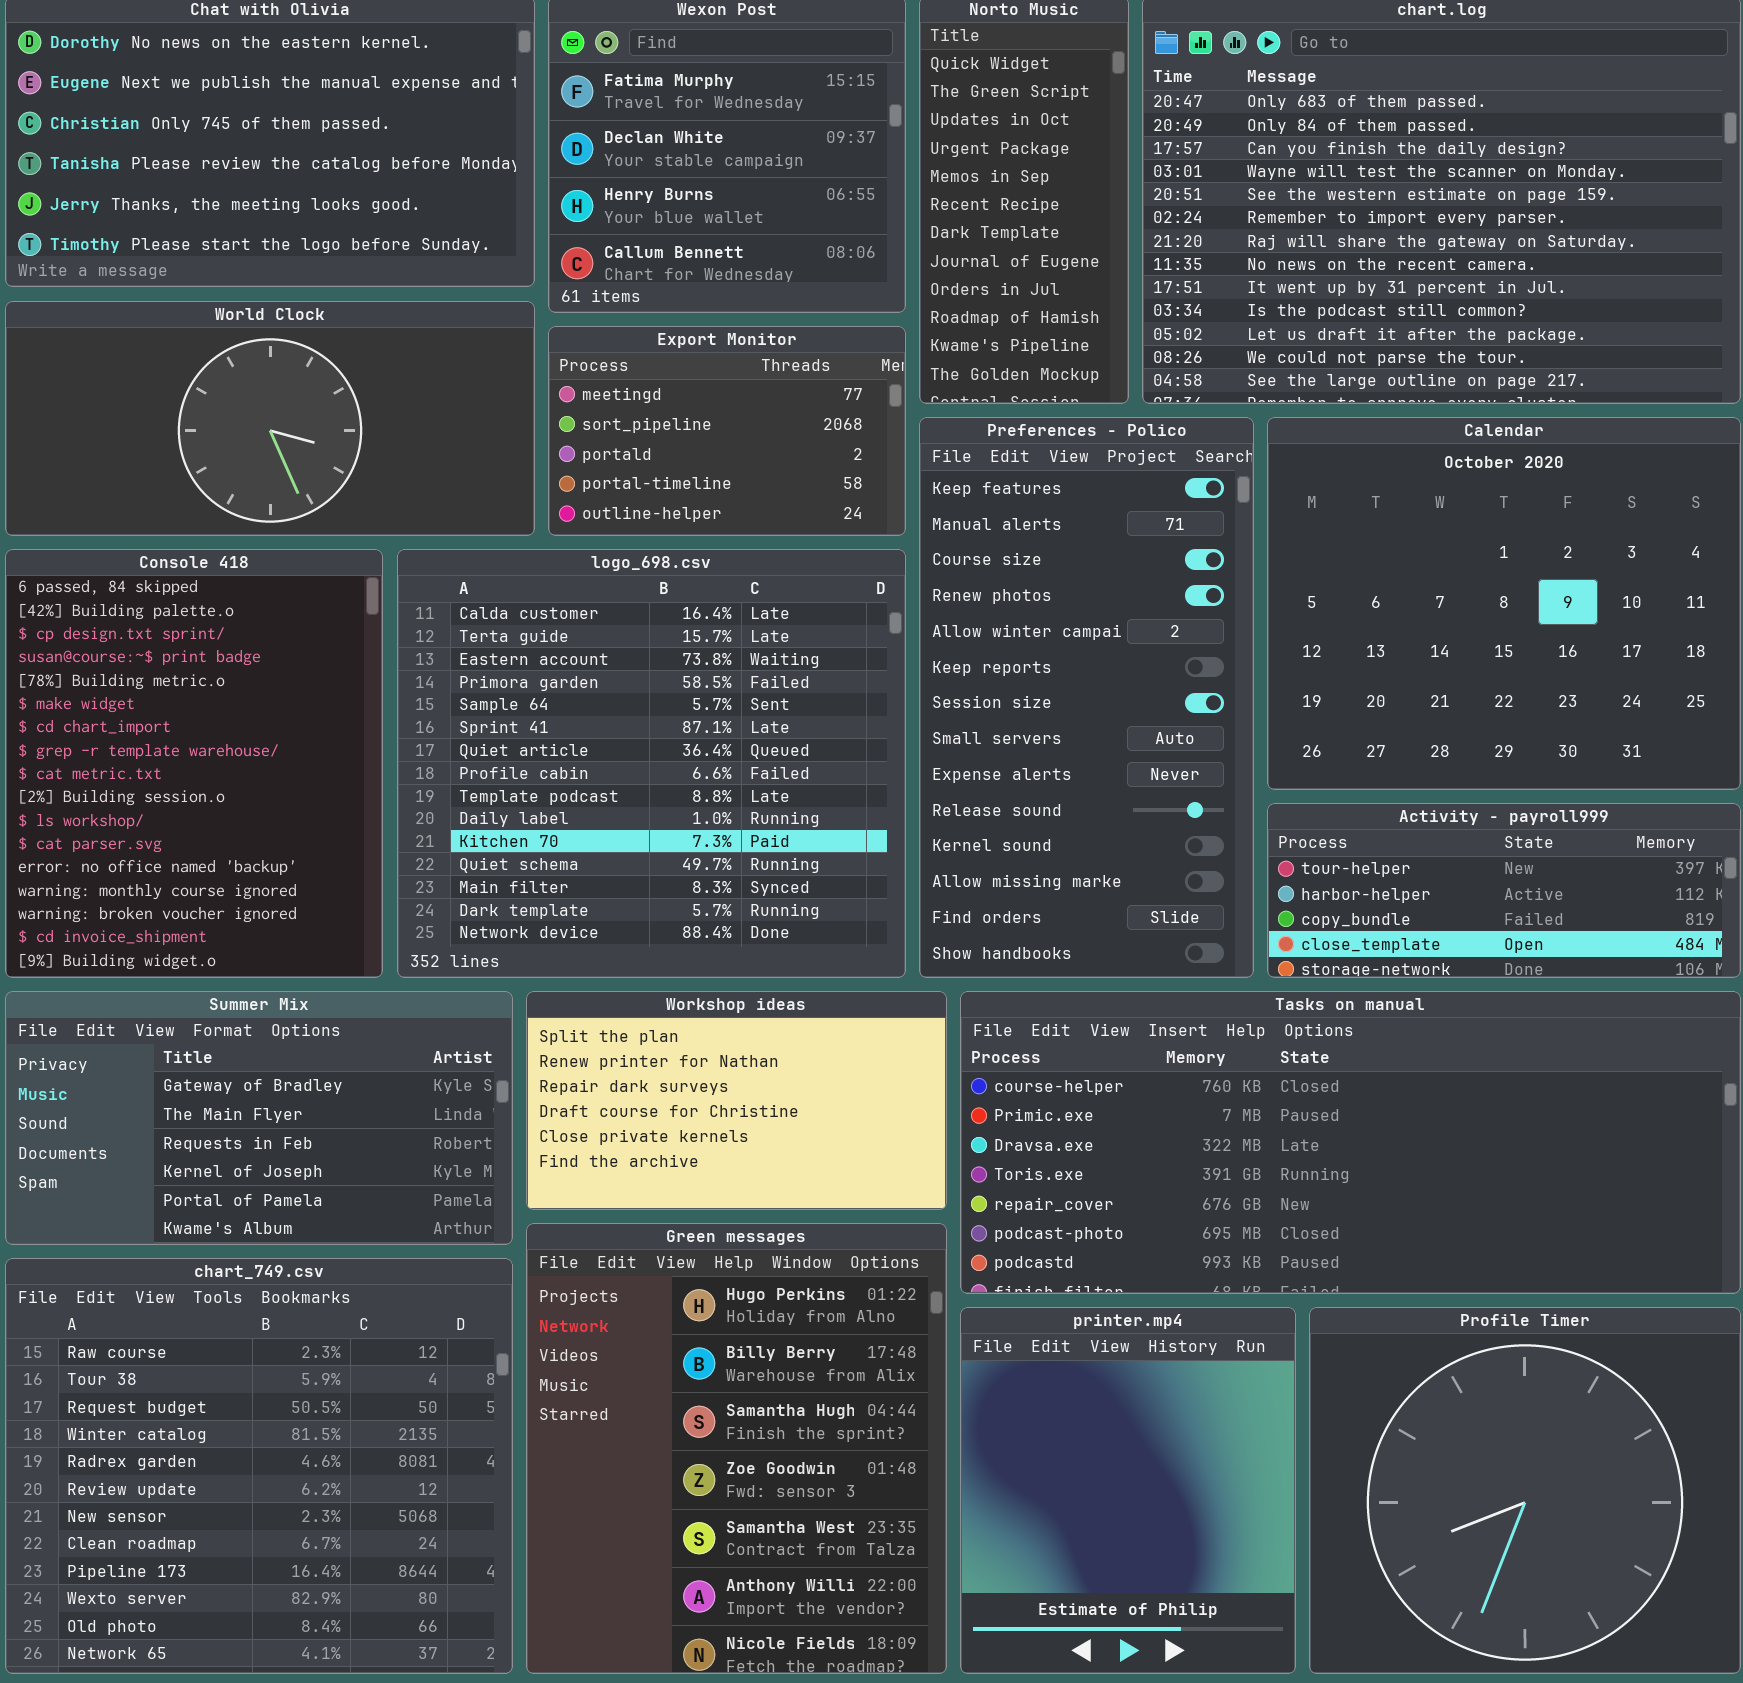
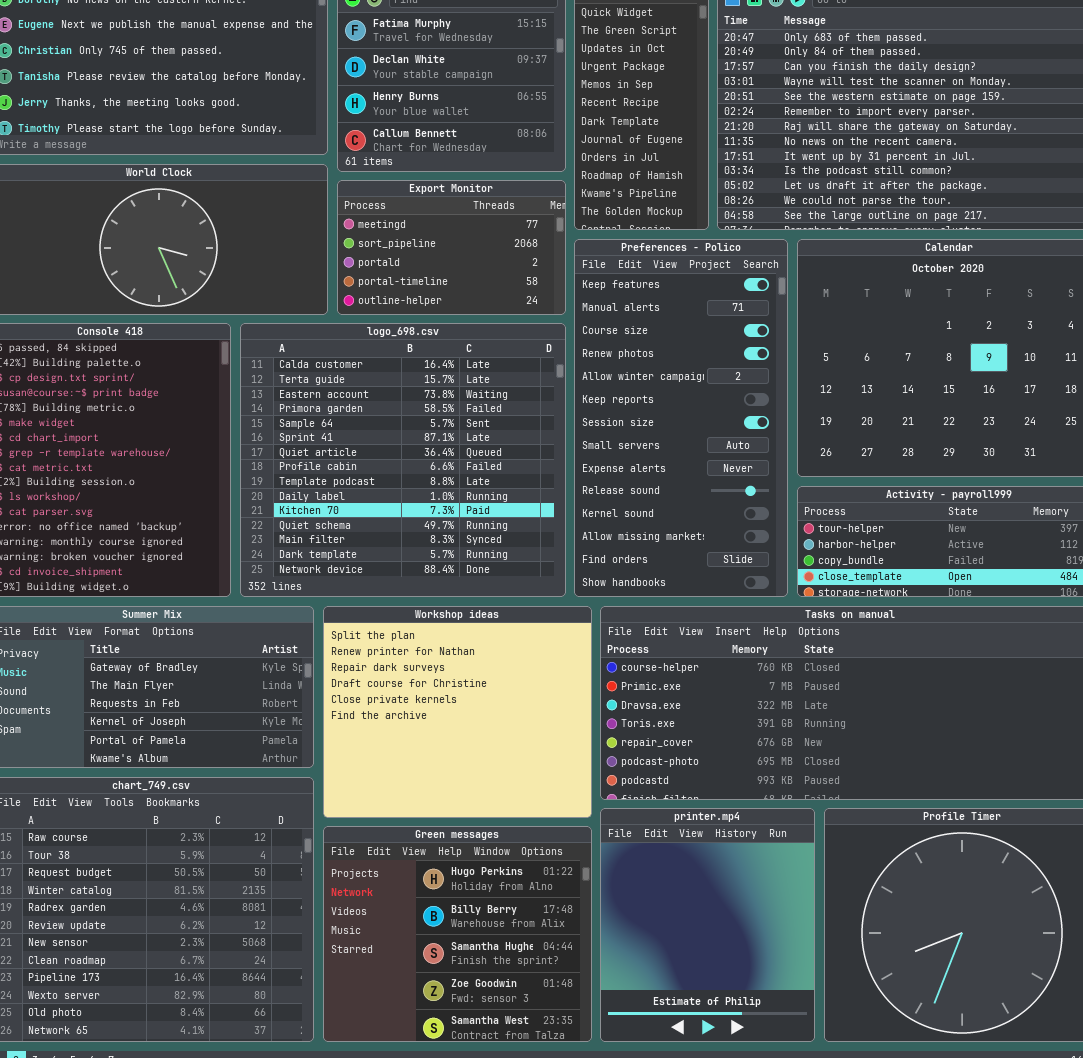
Workshop ideas: [526,991,947,1210] -> [323,606,592,818], resized
Green messages: [526,1223,947,1674] -> [323,826,592,1042], resized

